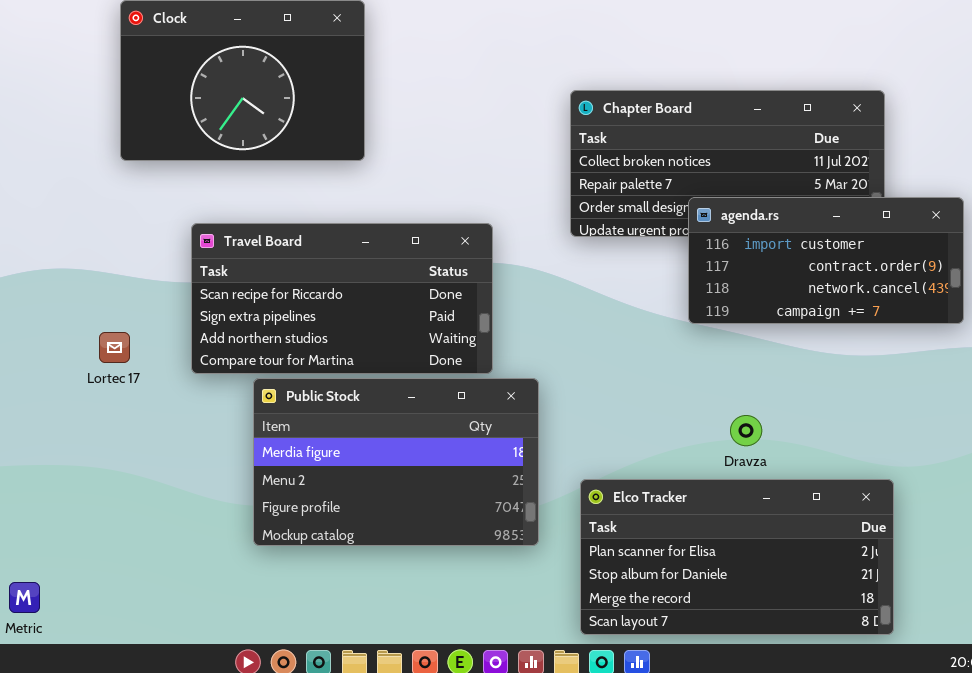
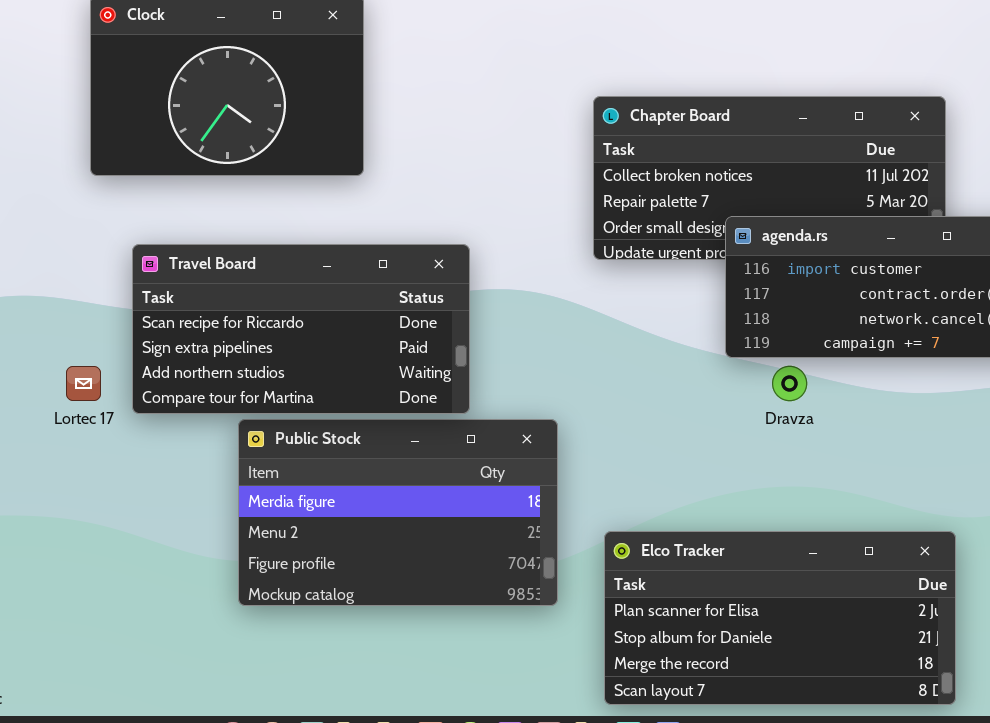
Travel Board: [191,223,493,374] -> [132,244,470,414], moved
Dravza: [730,415,762,446] -> [772,366,807,401], moved

